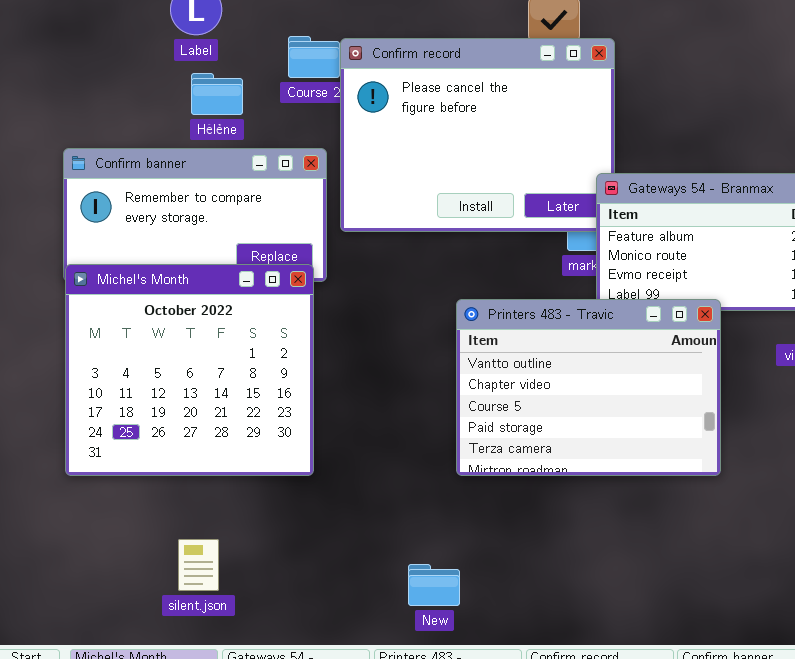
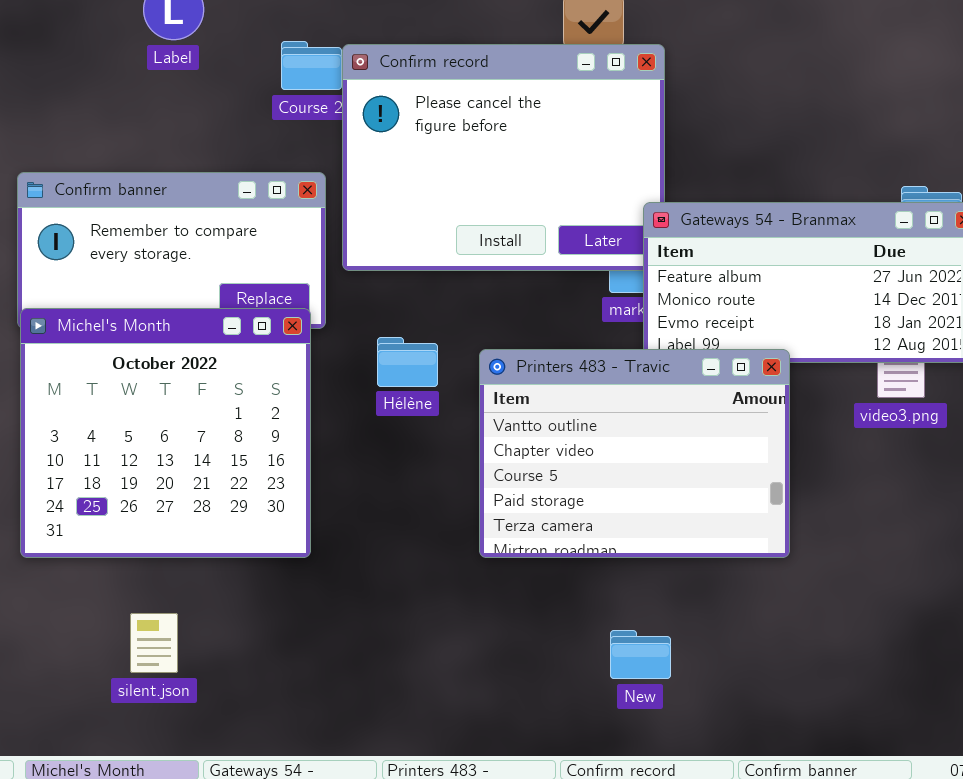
Hélène: [191,73,243,115] -> [377,337,438,387], moved
silent.json: [178,539,219,591] -> [130,613,178,673], moved
New: [408,564,460,606] -> [610,630,671,679], moved

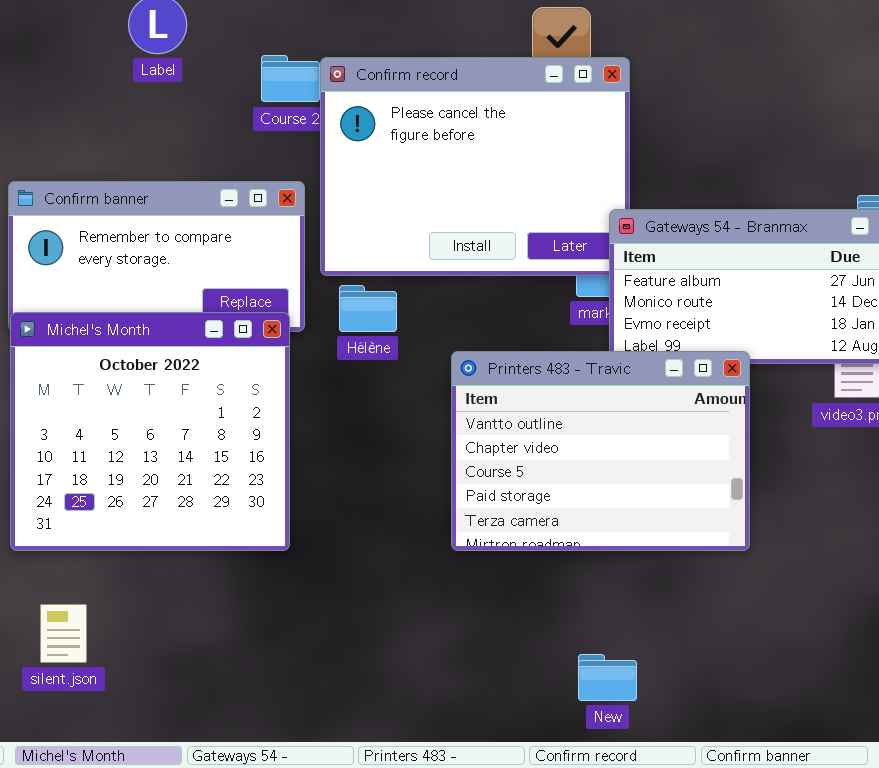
Hélène: [377,337,438,387] -> [339,285,397,332], moved
silent.json: [130,613,178,673] -> [40,604,87,663], moved
New: [610,630,671,679] -> [578,654,637,701], moved

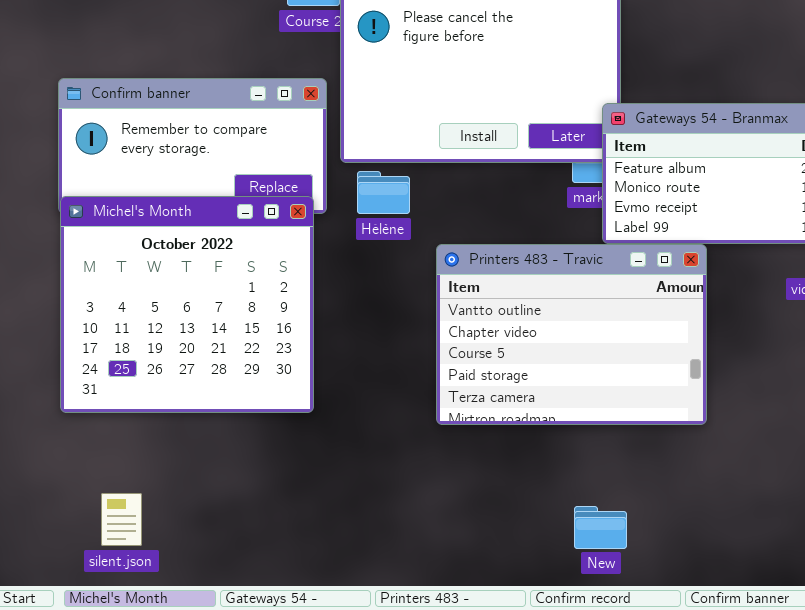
Printers 483 - Travic: [451,351,750,551] -> [436,244,707,425], moved
silent.json: [40,604,87,663] -> [101,493,142,546], moved

